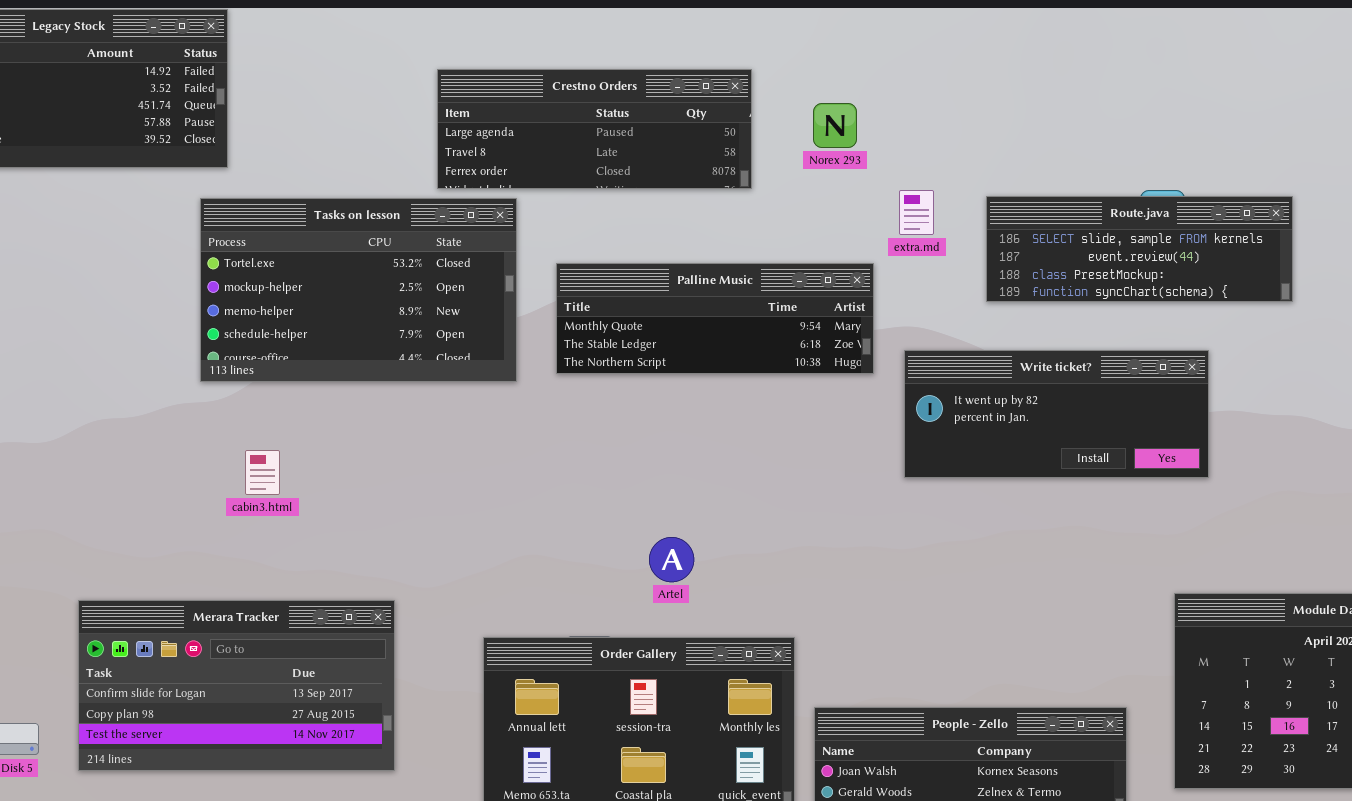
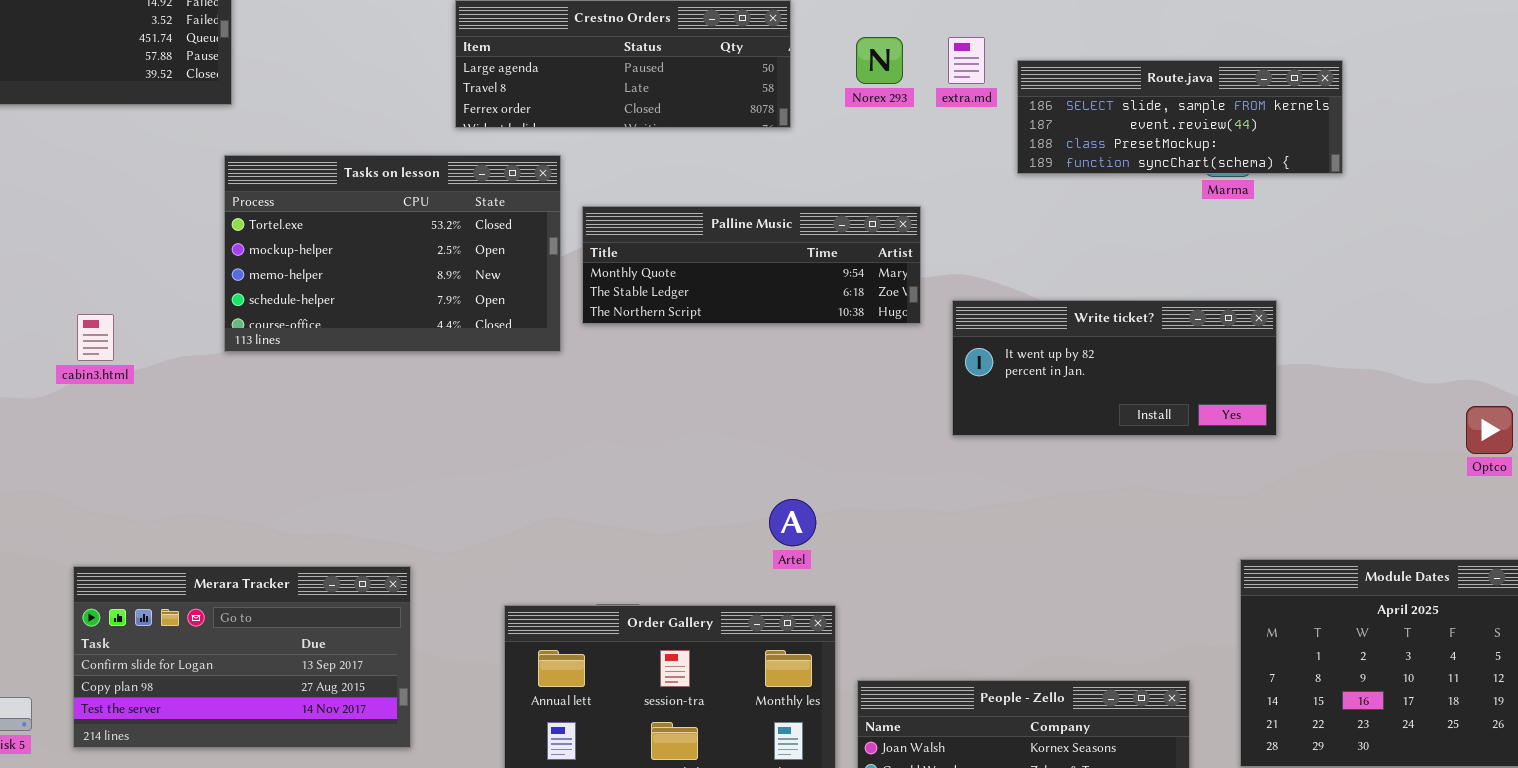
extra.md: [899,190,934,235] -> [948,37,985,84], moved
Route.java: [986,196,1293,302] -> [1017,60,1343,174], moved
Tasks on lesson: [200,198,517,382] -> [224,155,561,352], moved
cabin3.html: [245,450,280,495] -> [77,314,114,361], moved
Artel: [649,537,694,582] -> [769,499,816,546], moved

